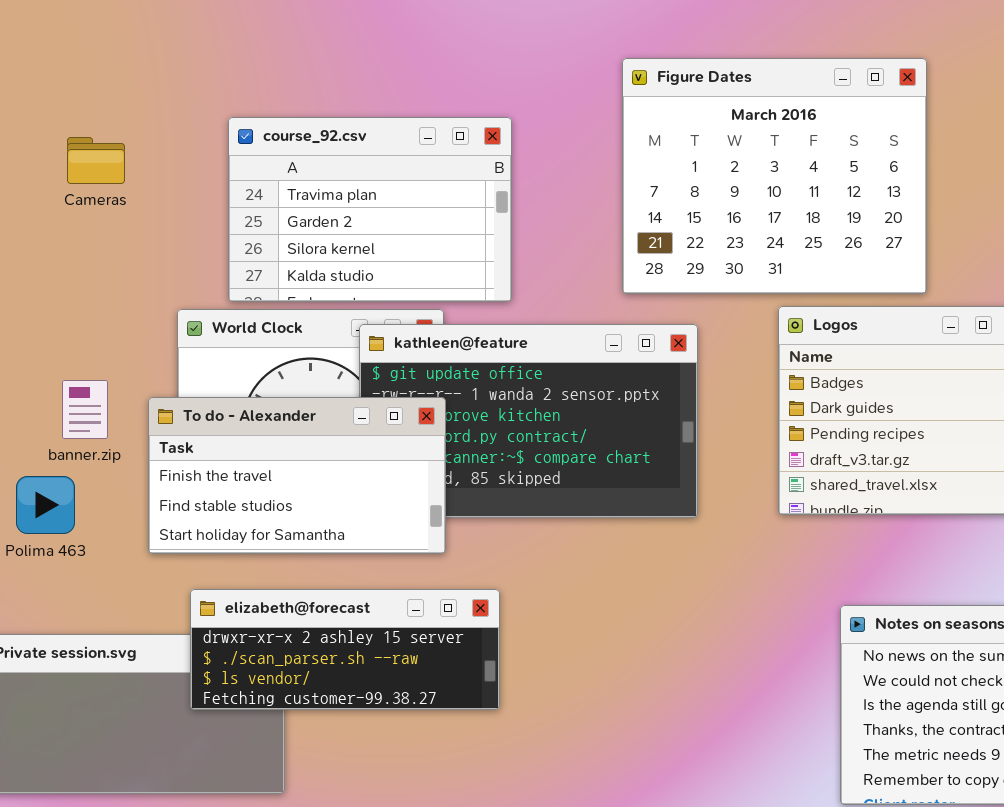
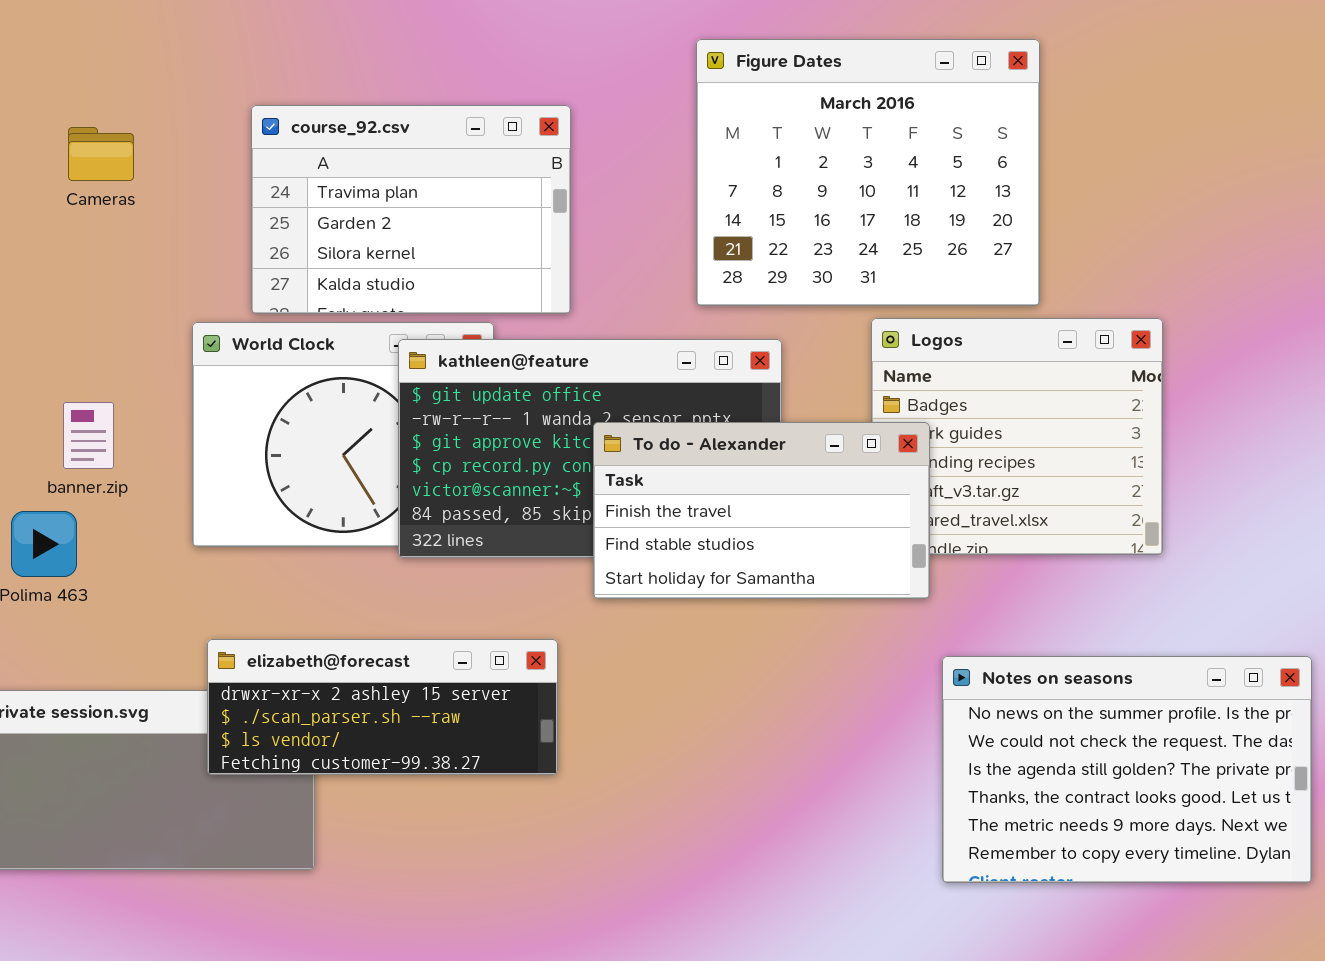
To do - Alexander: [148,397,446,554] -> [593,422,930,599], moved

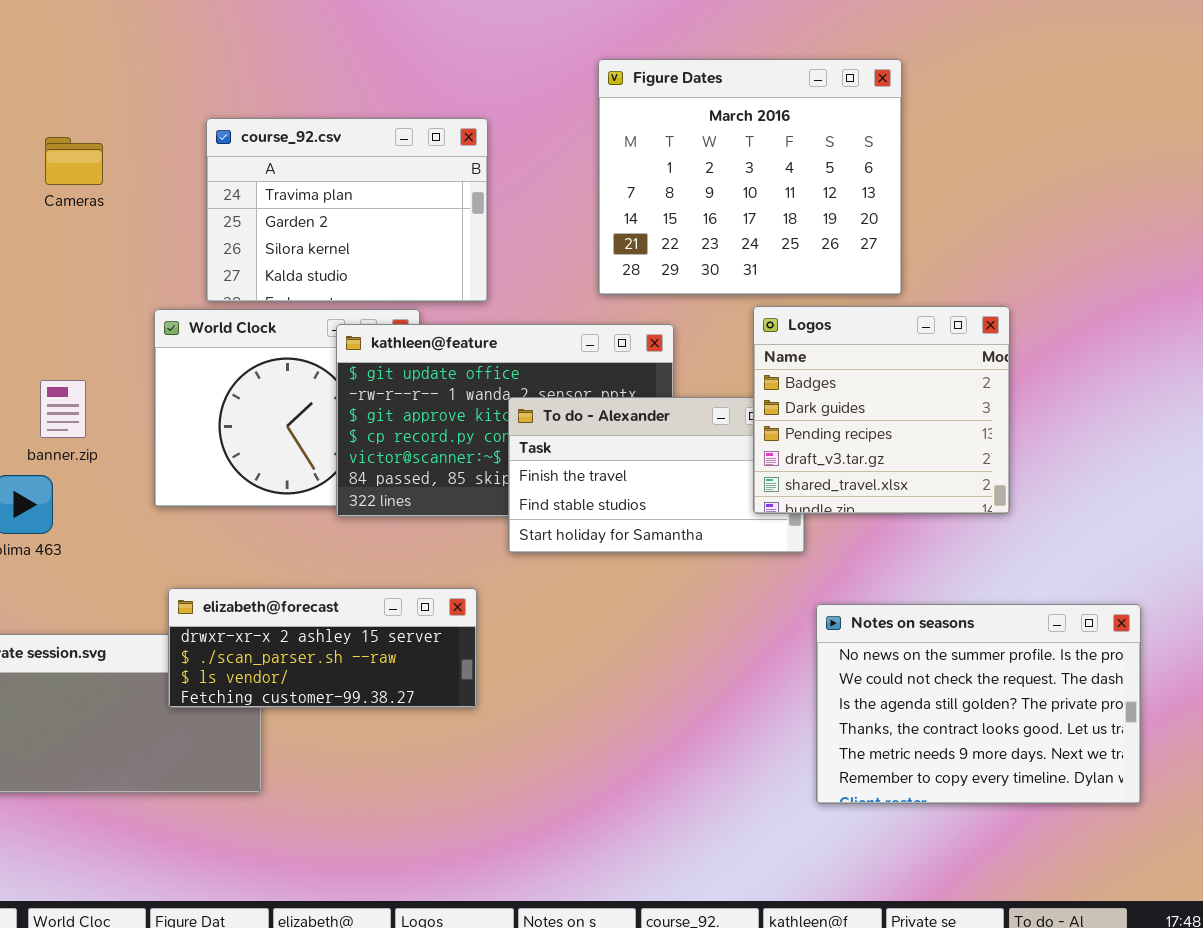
Logos: [871,318,1163,555] -> [753,306,1010,514], raised

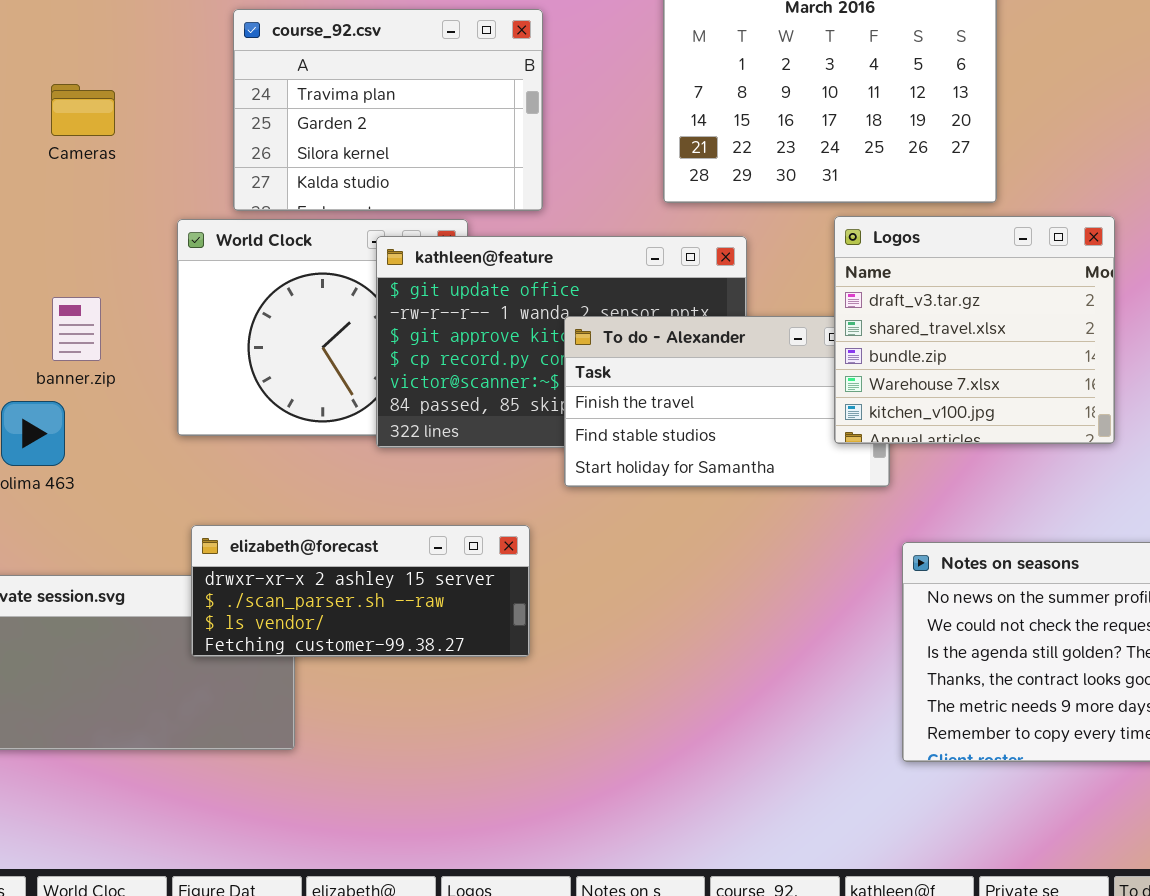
Cameras: [45,137,103,185] -> [51,84,115,136], moved
Logos: [753,306,1010,514] -> [834,216,1115,444], scrolled down 3 rows

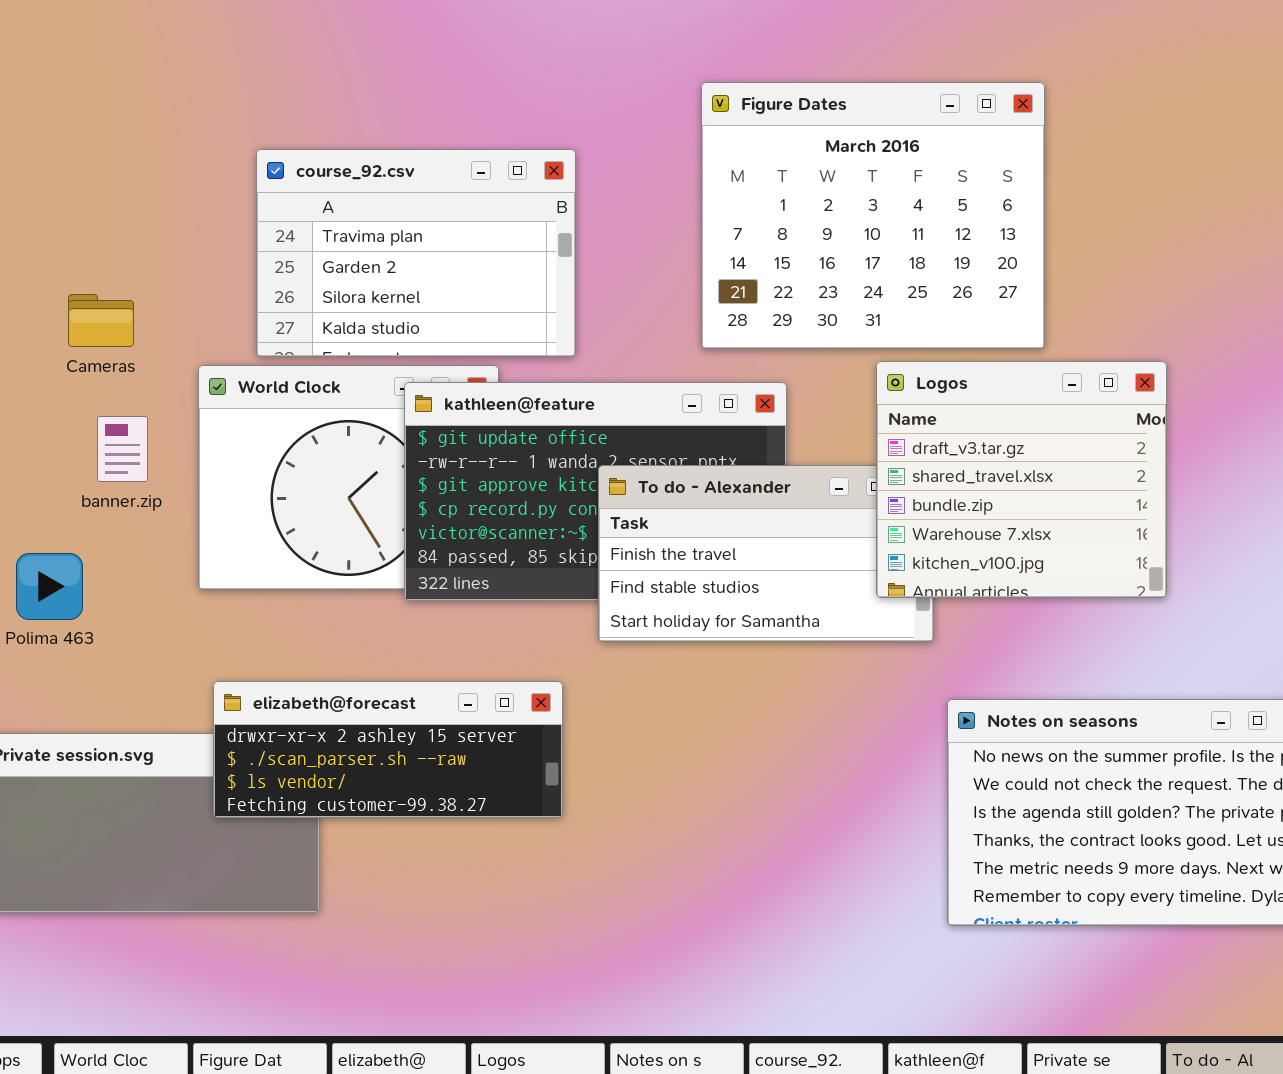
Cameras: [51,84,115,136] -> [68,294,134,347], moved
banner.zip: [52,297,101,361] -> [97,416,148,482], moved

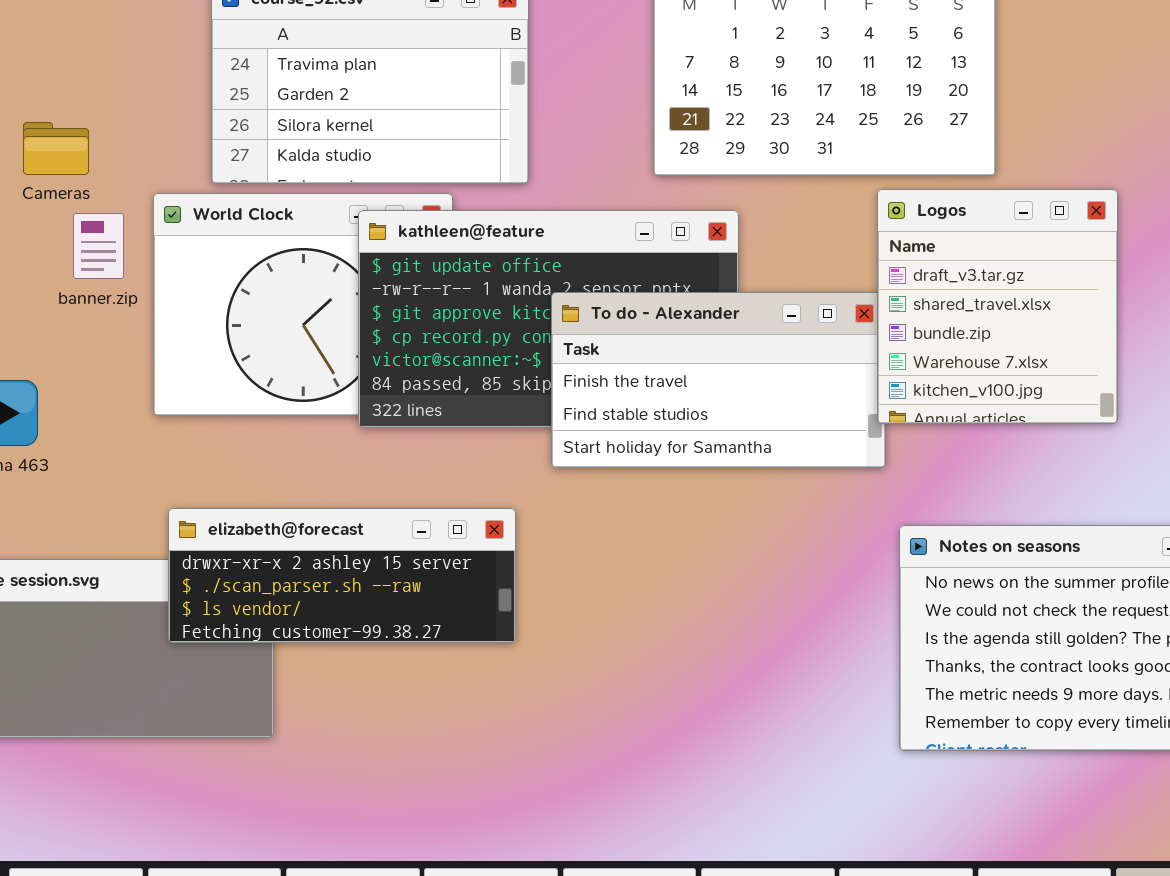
Logos: [876,361,1167,598] -> [877,189,1118,424], resized
banner.zip: [97,416,148,482] -> [73,213,124,279], moved

